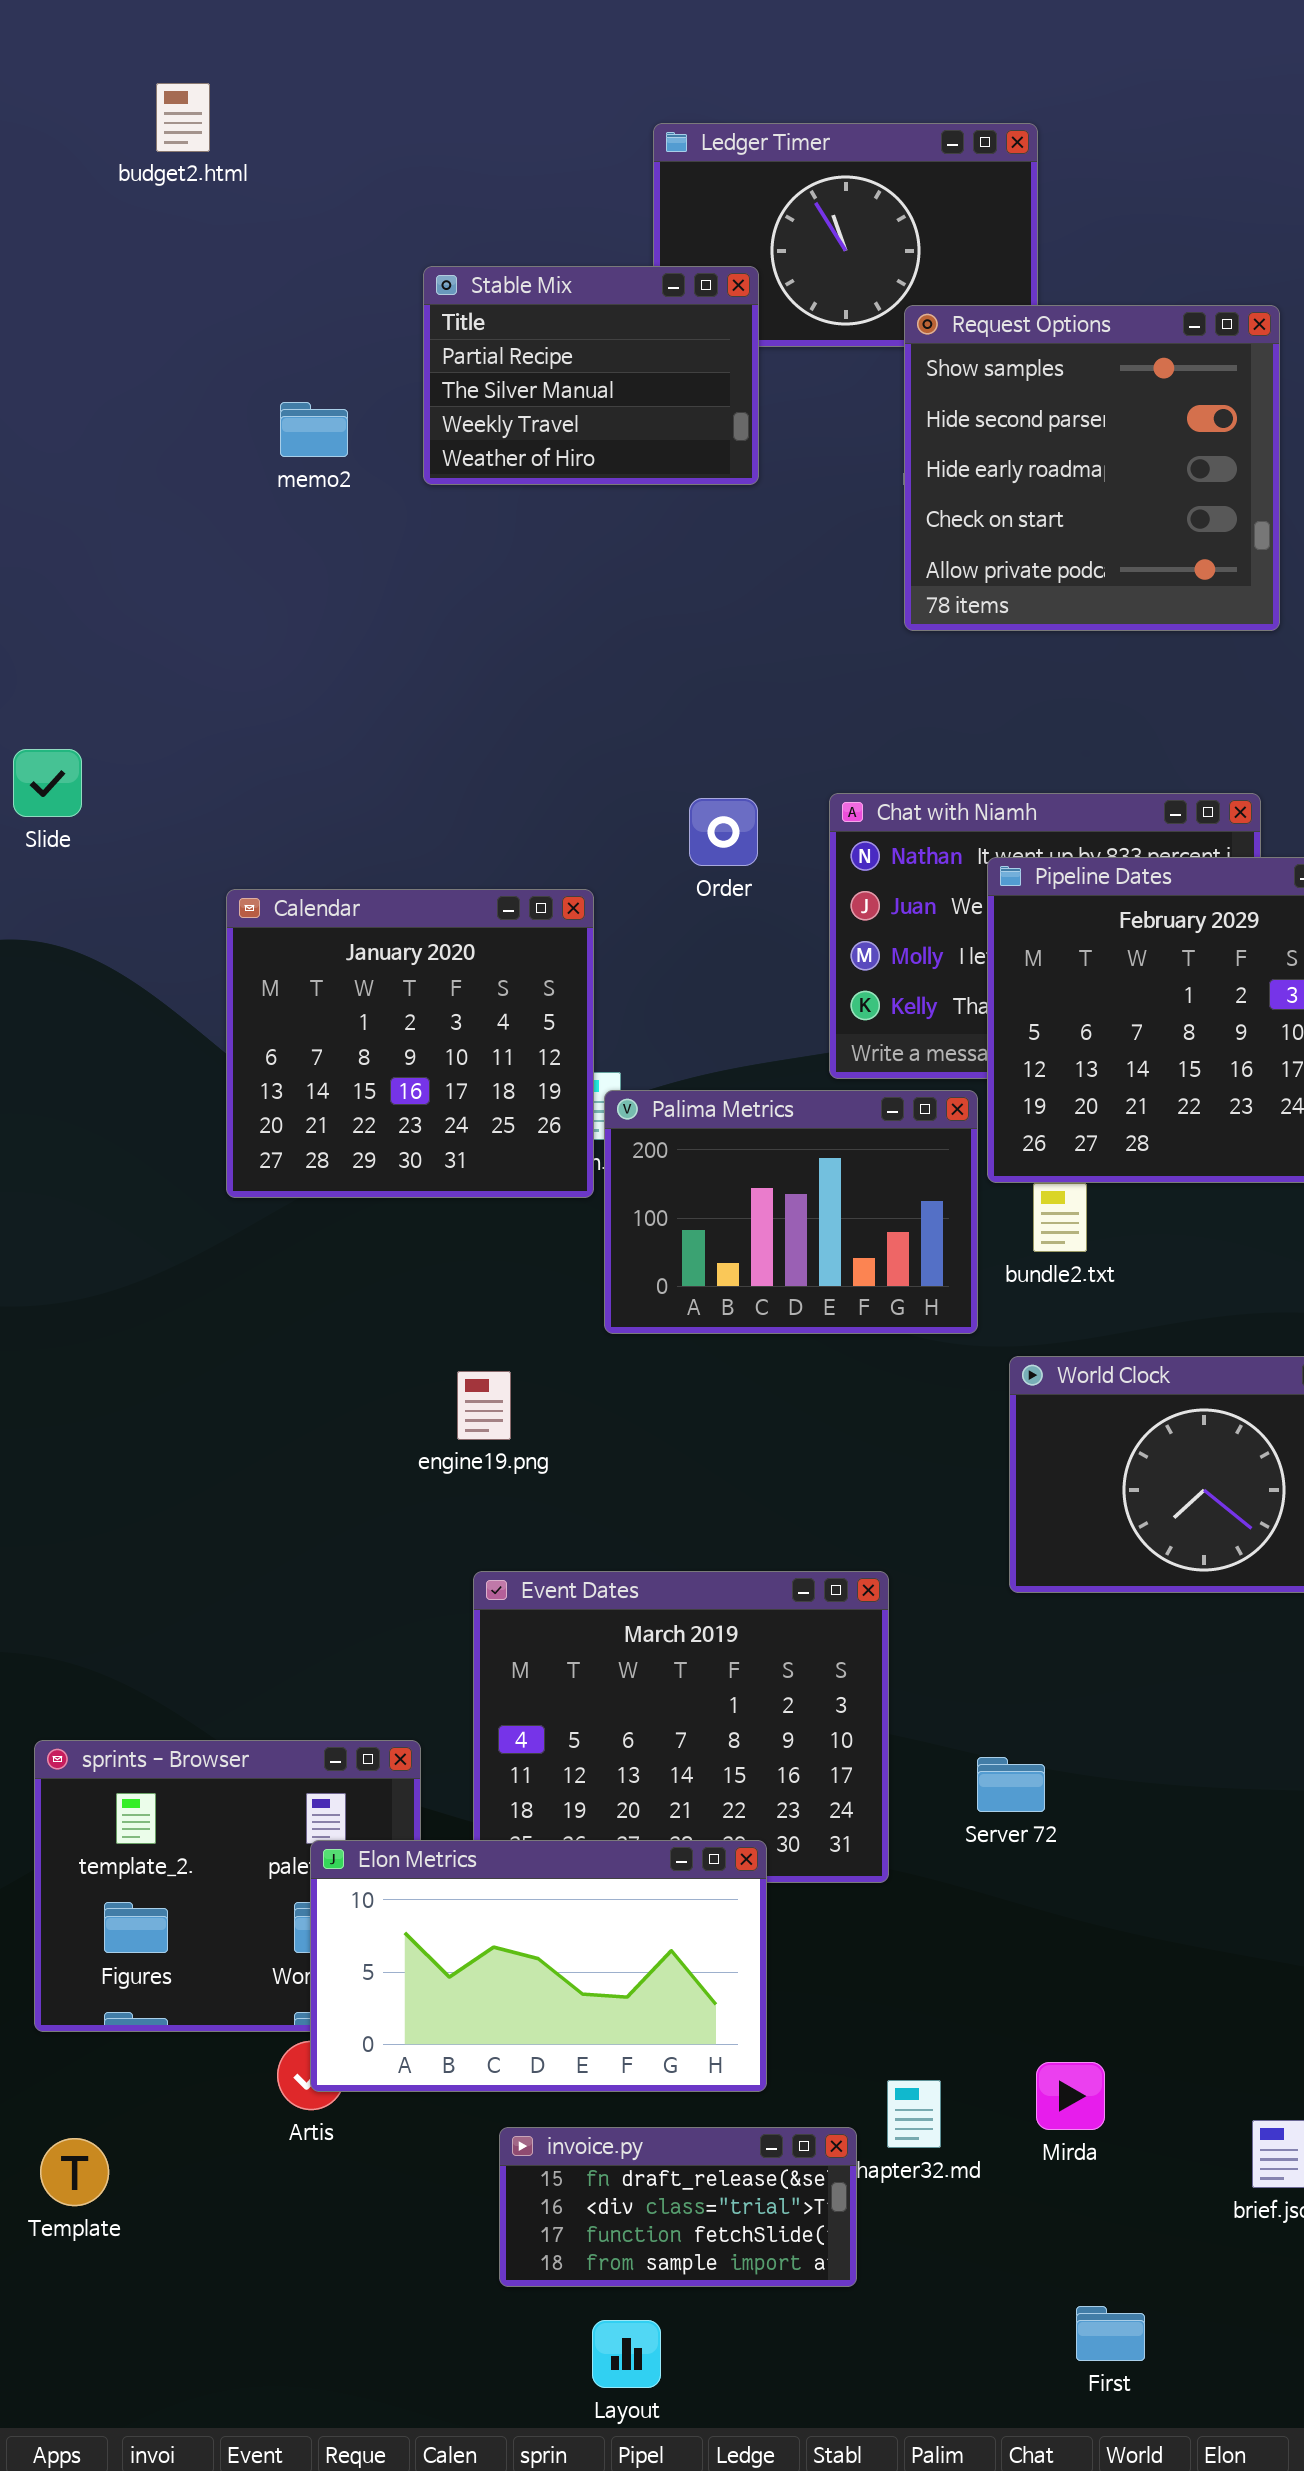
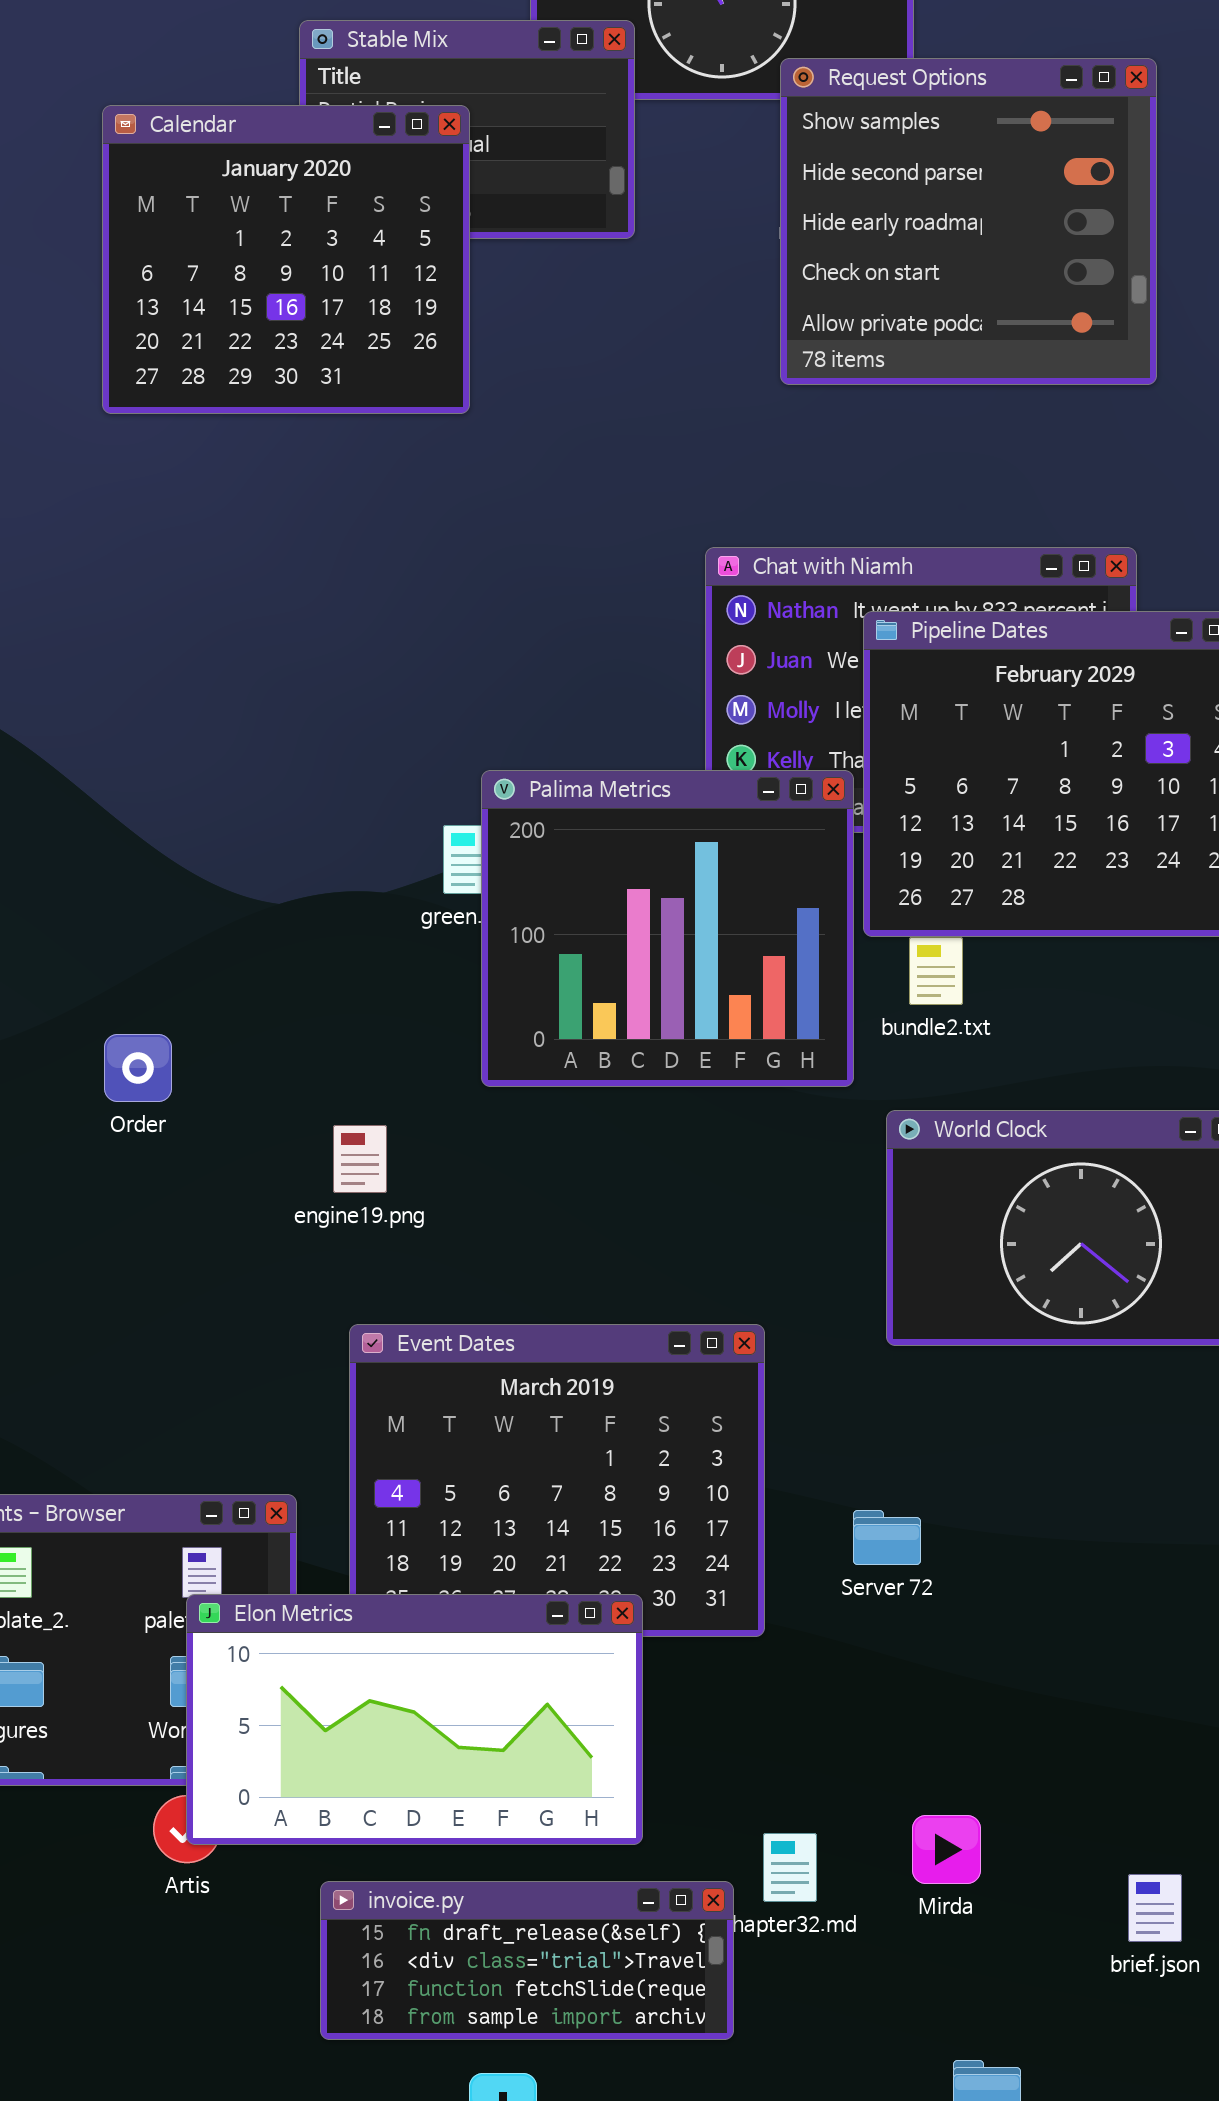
Order: [689,798,758,866] -> [104,1034,172,1102], moved
Calendar: [226,889,594,1198] -> [102,105,470,414], moved
Palima Metrics: [604,1090,978,1334] -> [481,770,854,1087], resized
invoice.py: [499,2127,857,2287] -> [320,1881,734,2040], resized

